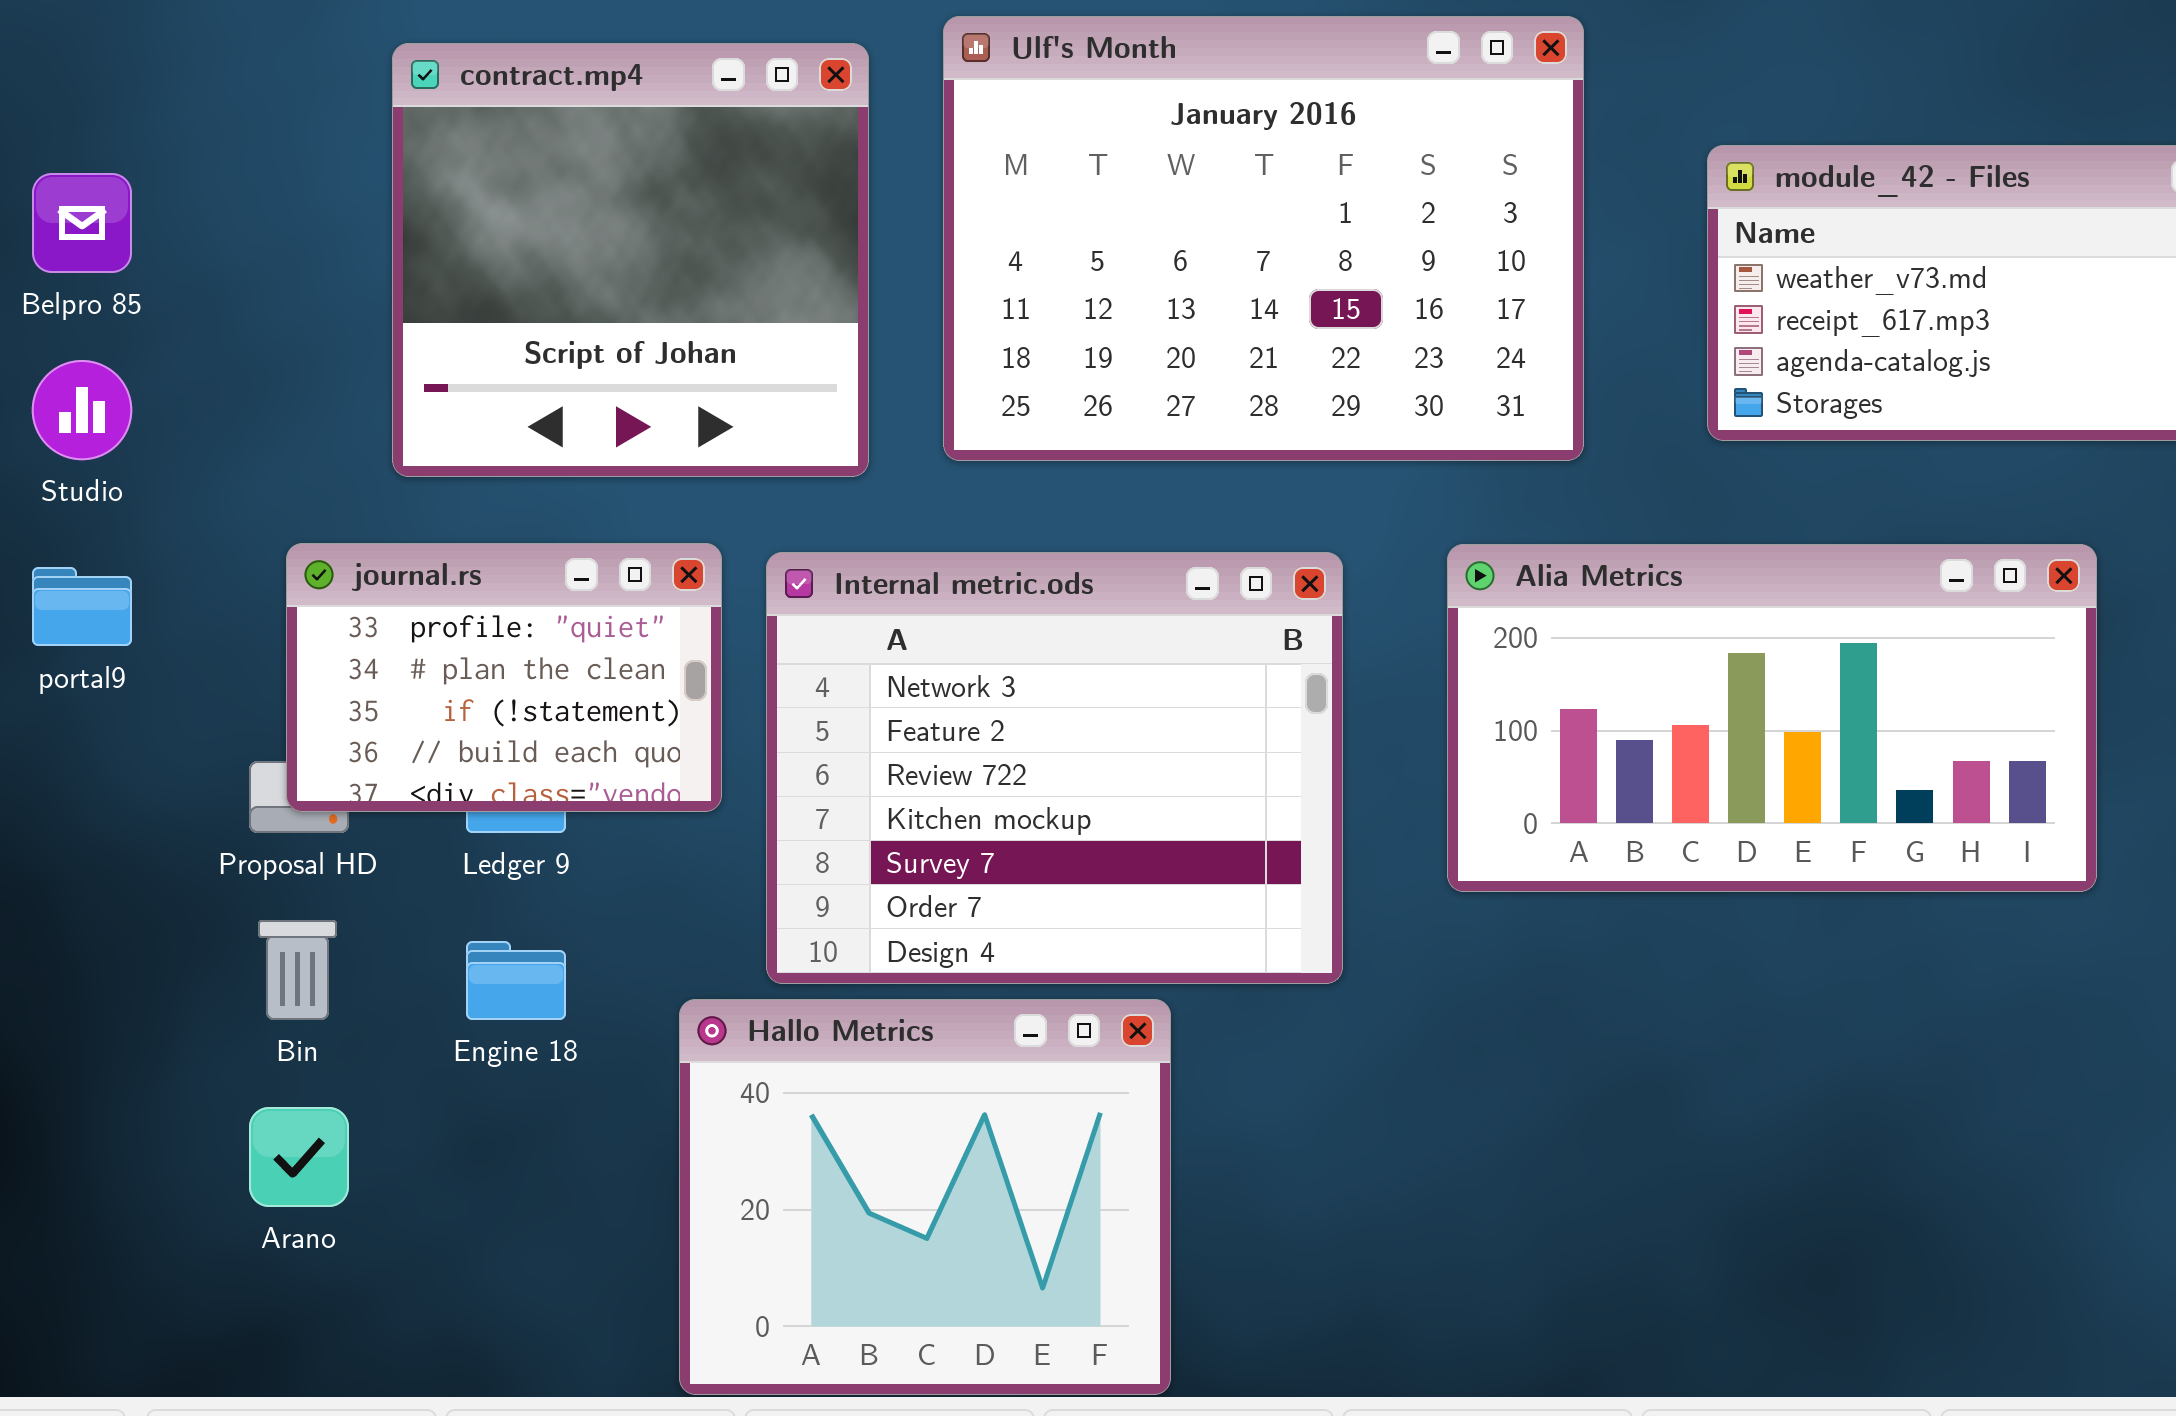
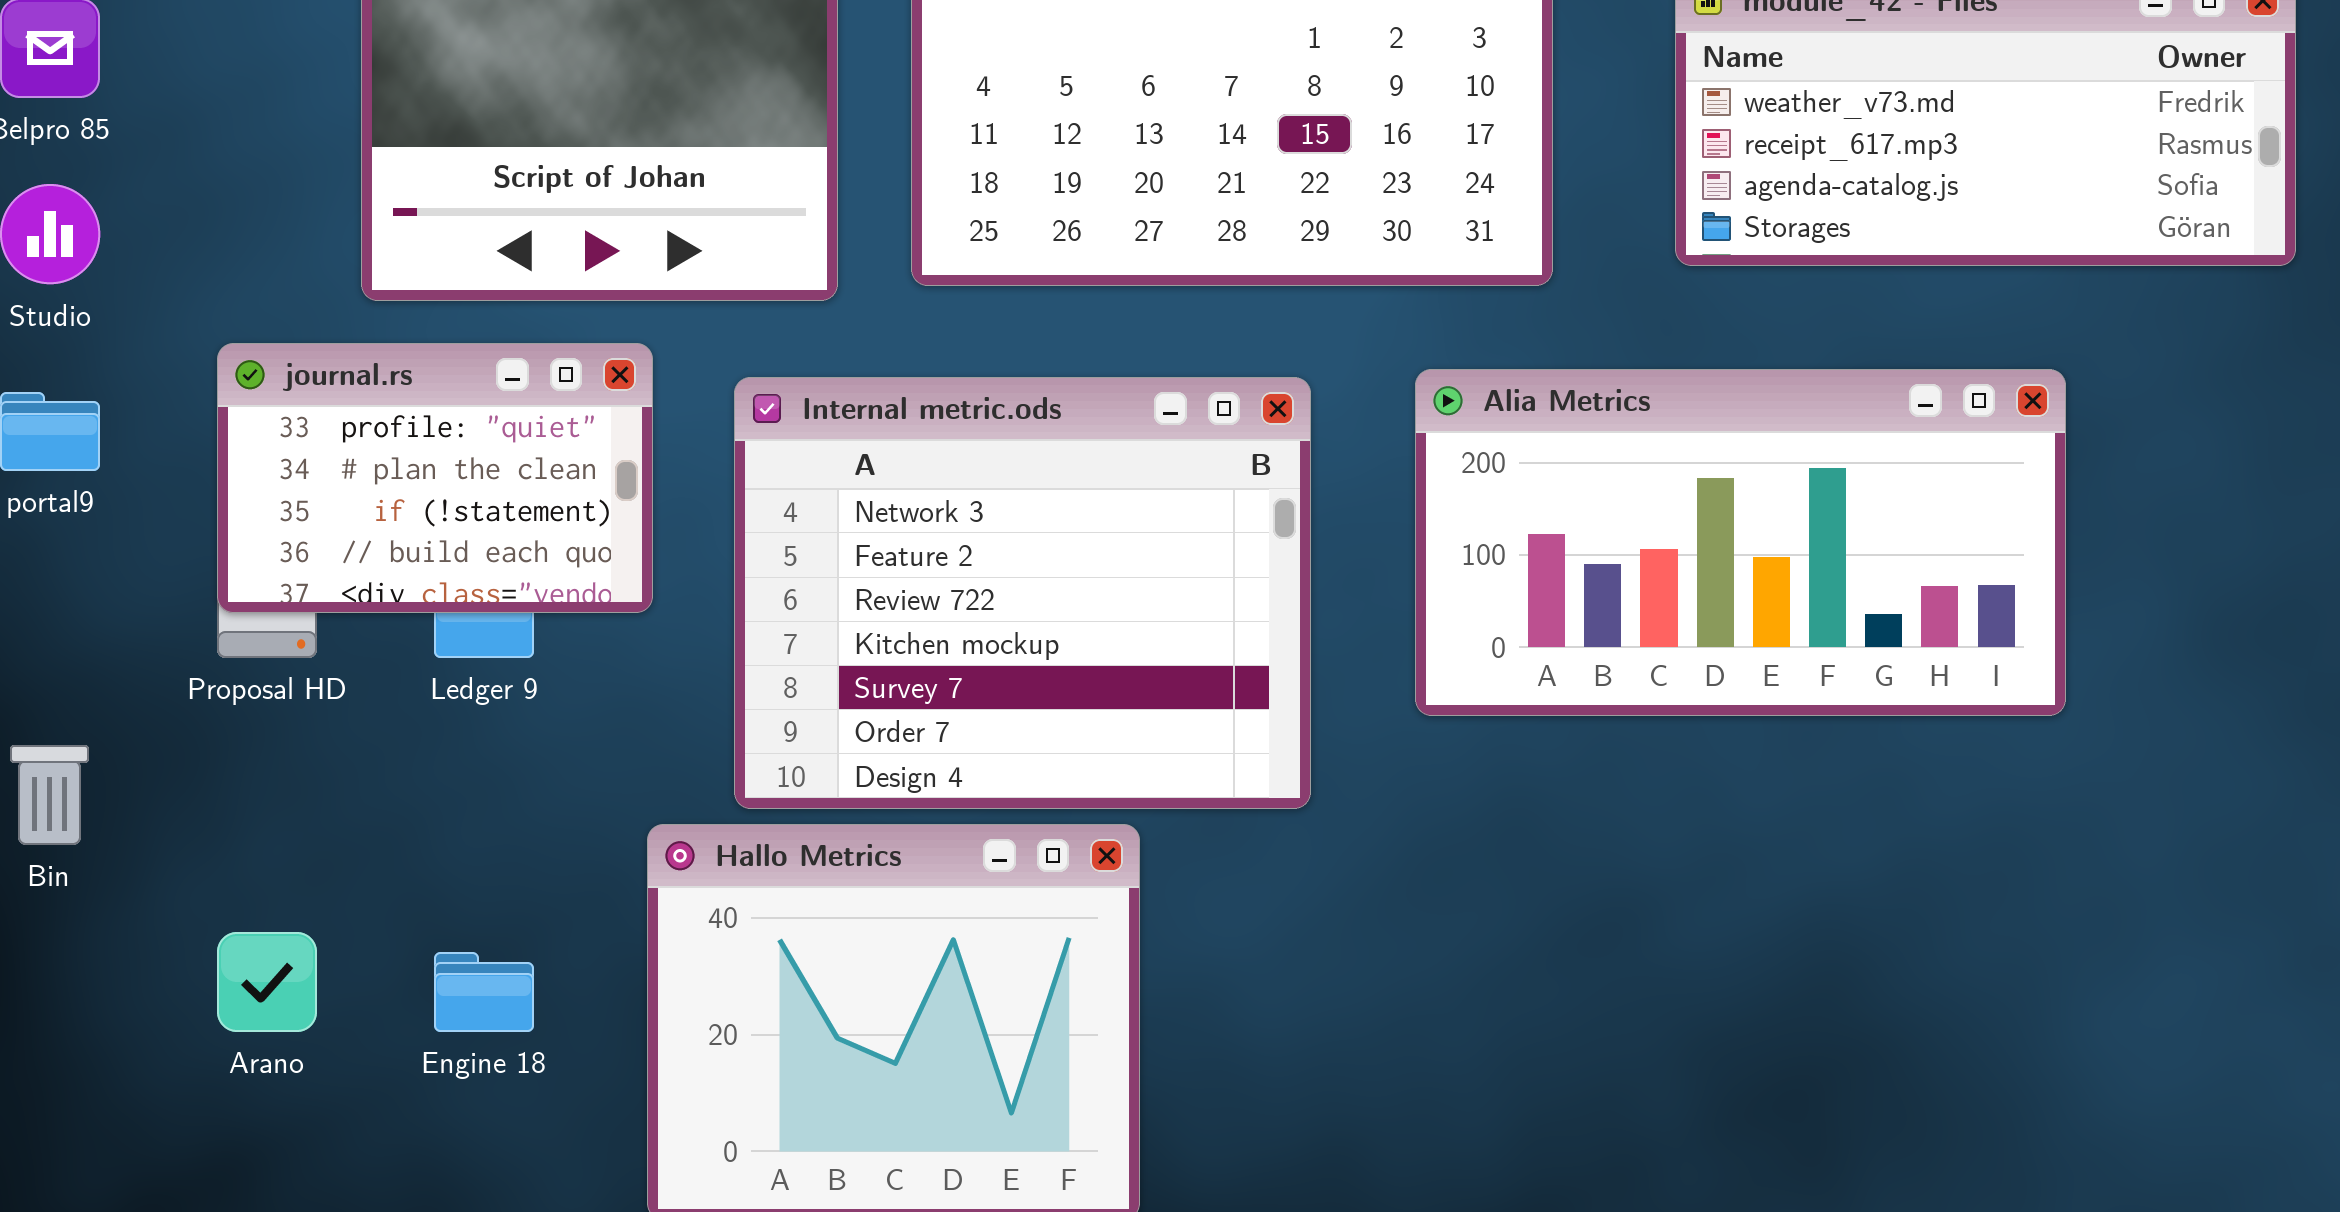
journal.rs: [286,543,722,812] -> [217,343,653,613], moved
Bin: [258,920,337,1020] -> [10,745,89,845], moved
Engine 18: [466,941,566,1020] -> [434,952,534,1032], moved

